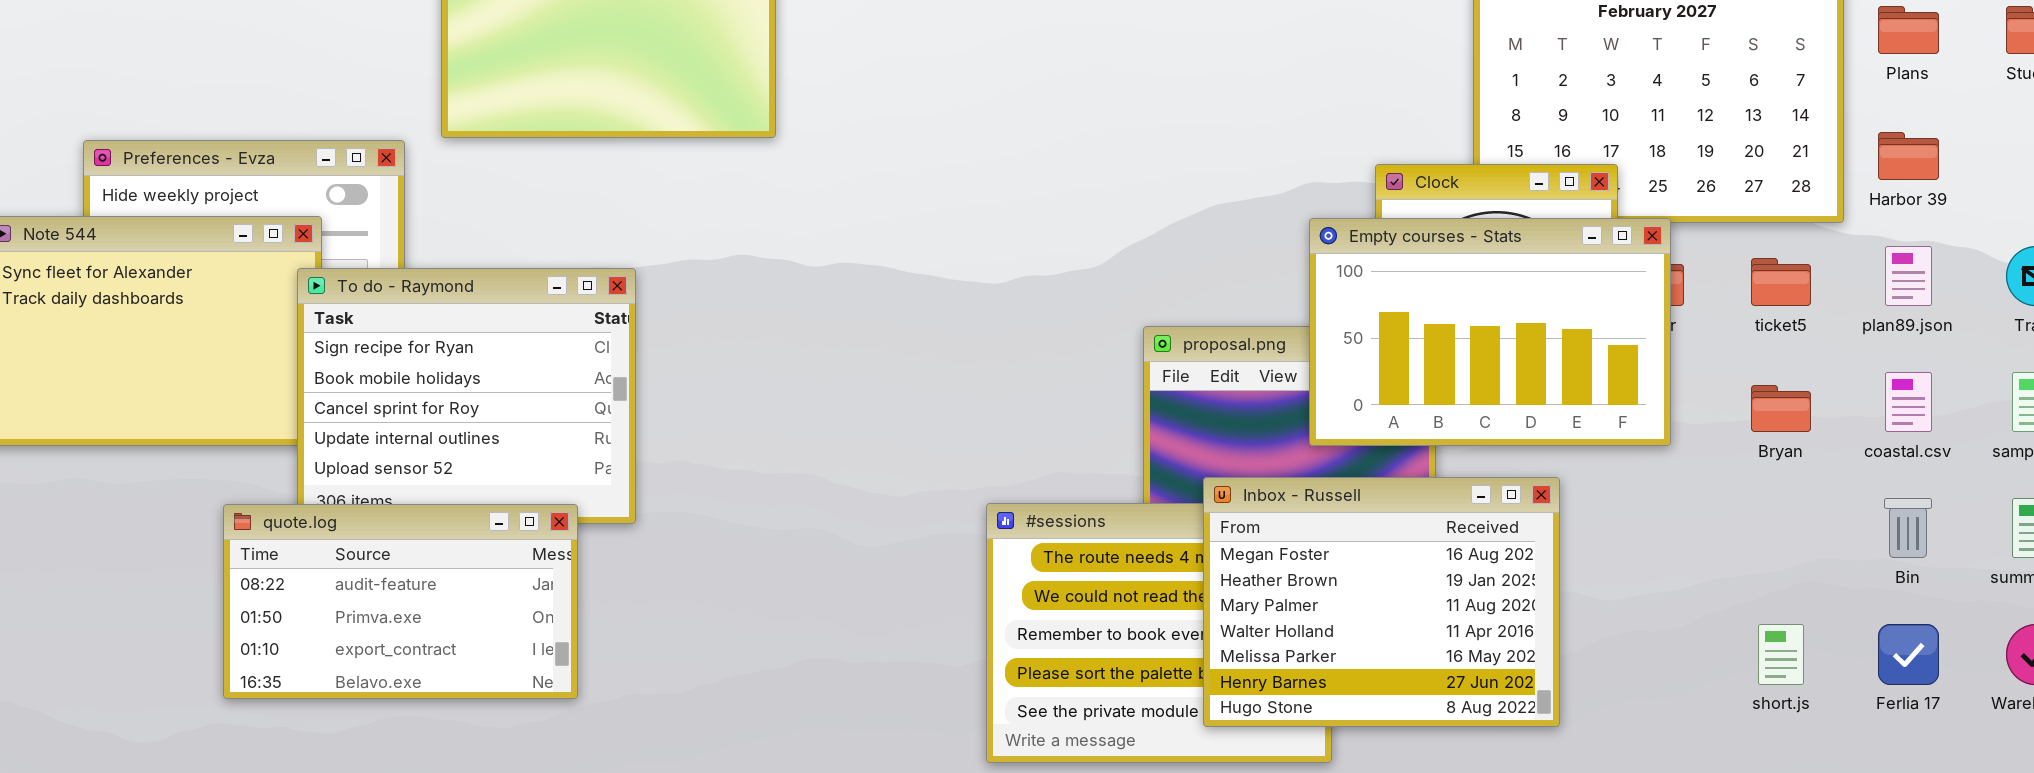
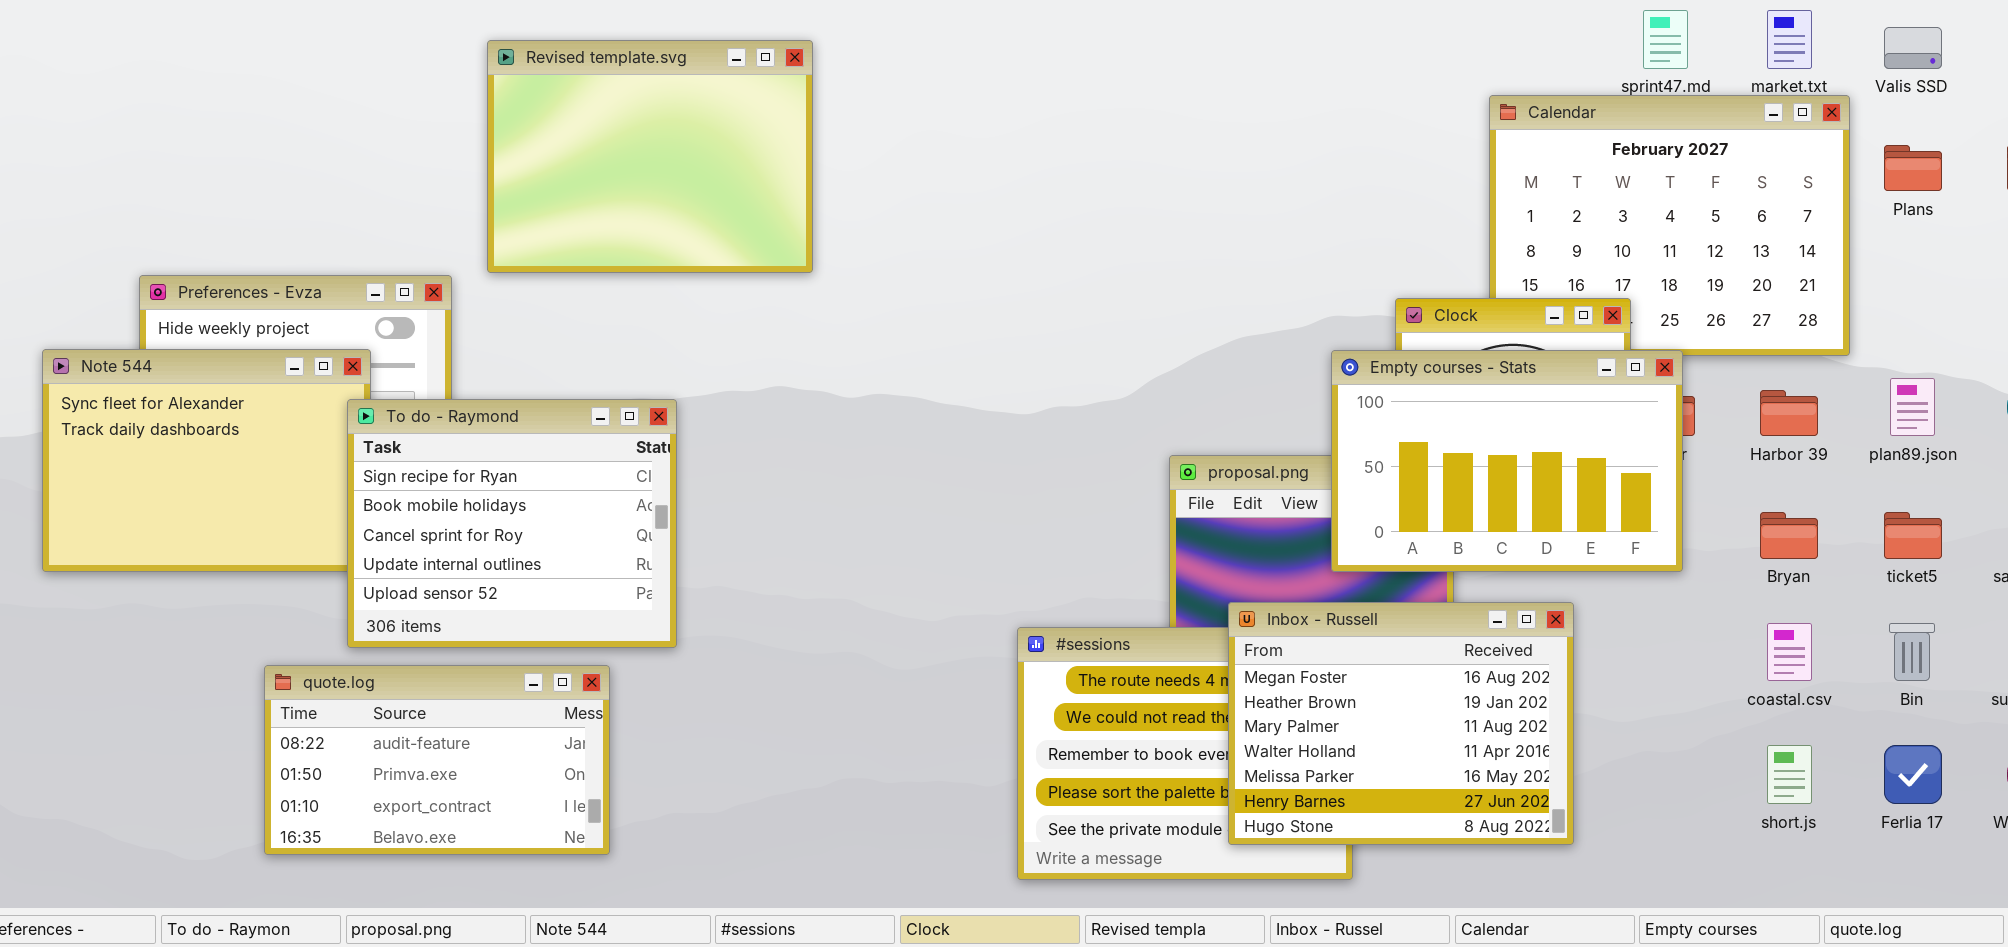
Harbor 39: [1878,132,1939,180] -> [1760,390,1818,436], moved
ticket5: [1751,258,1811,306] -> [1884,512,1942,559], moved
coastal.csv: [1885,372,1932,432] -> [1767,623,1812,681], moved
quote.log: [223,504,578,699] -> [264,665,610,855], moved

